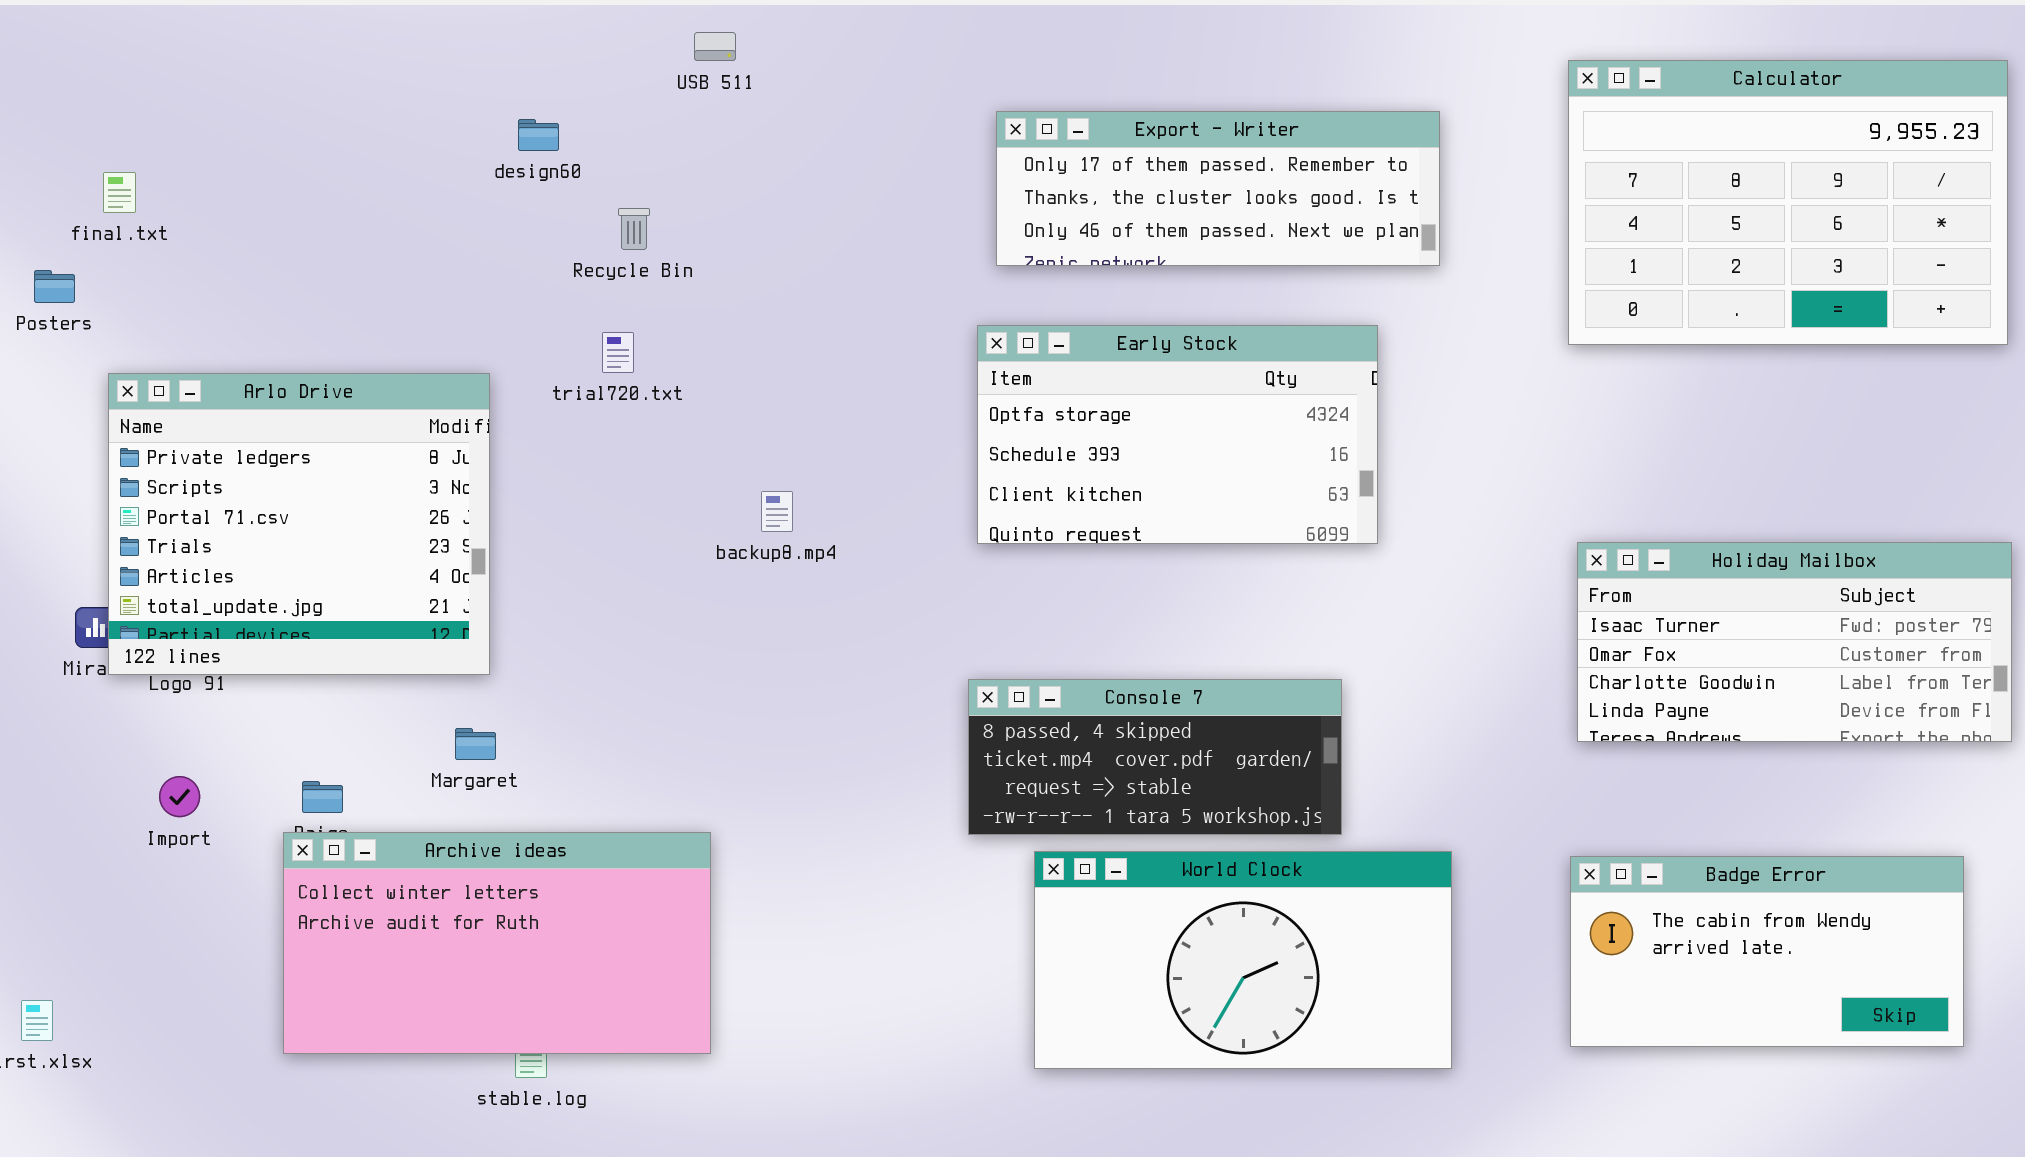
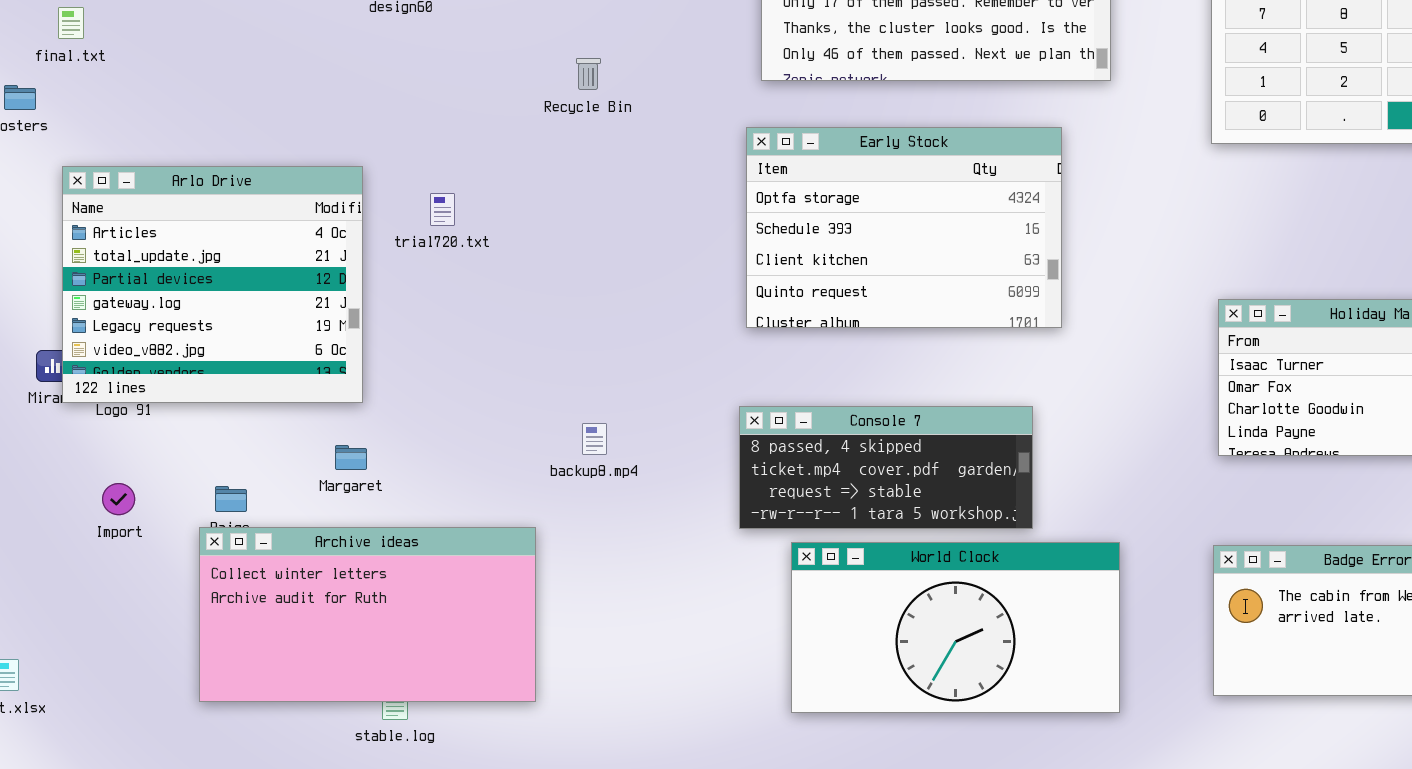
Recycle Bin: [618,208,650,250] -> [576,58,601,90], moved
Early Stock: [977,325,1378,544] -> [746,127,1062,328], resized
trial720.txt: [602,332,634,373] -> [430,193,455,226], moved
Arlo Drive: [108,373,490,675] -> [62,166,363,403], scrolled down 4 rows
backup8.mp4: [761,491,793,532] -> [582,423,607,455], moved

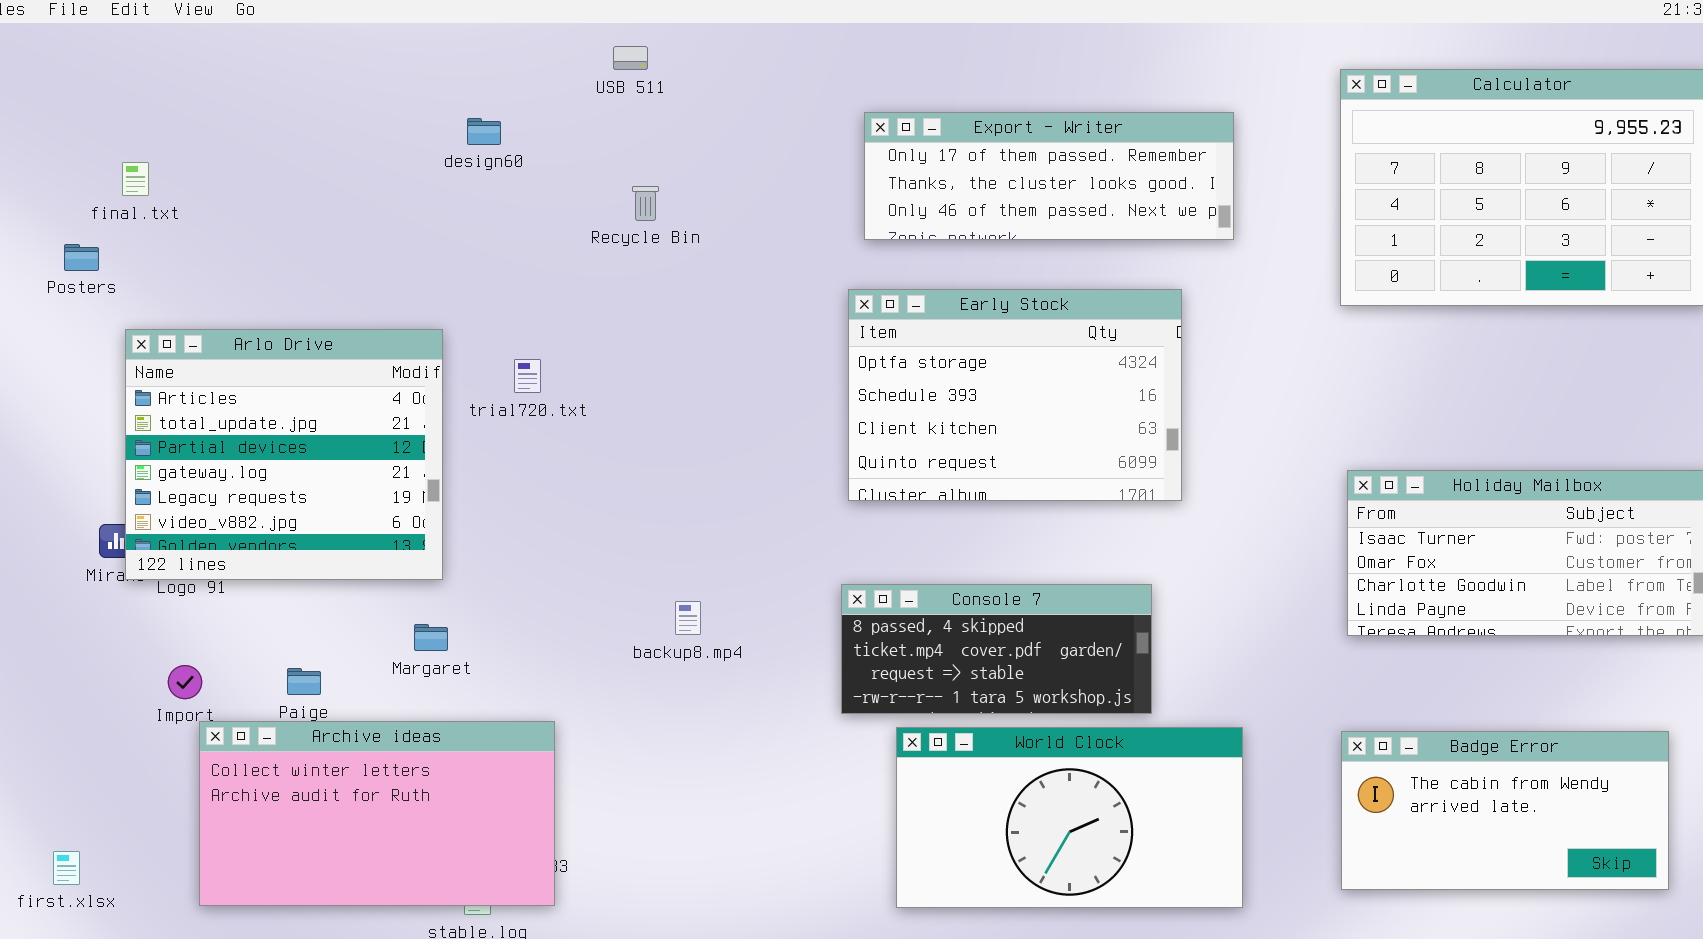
Recycle Bin: [576,58,601,90] -> [632,186,659,221], moved
Archive ideas: [199,527,536,702] -> [199,721,555,906], moved

